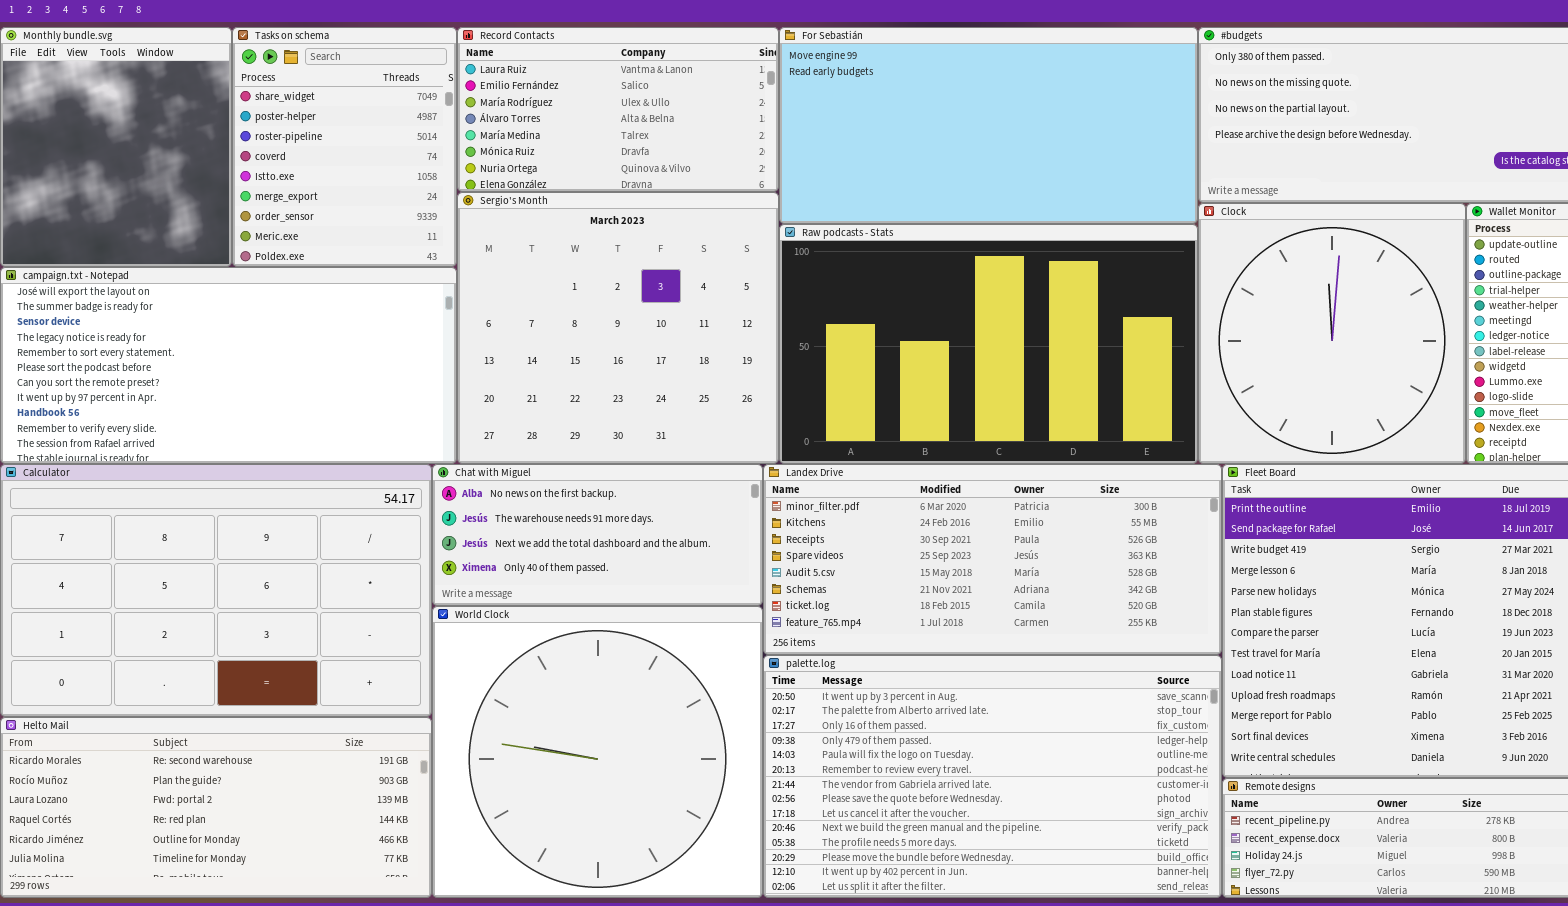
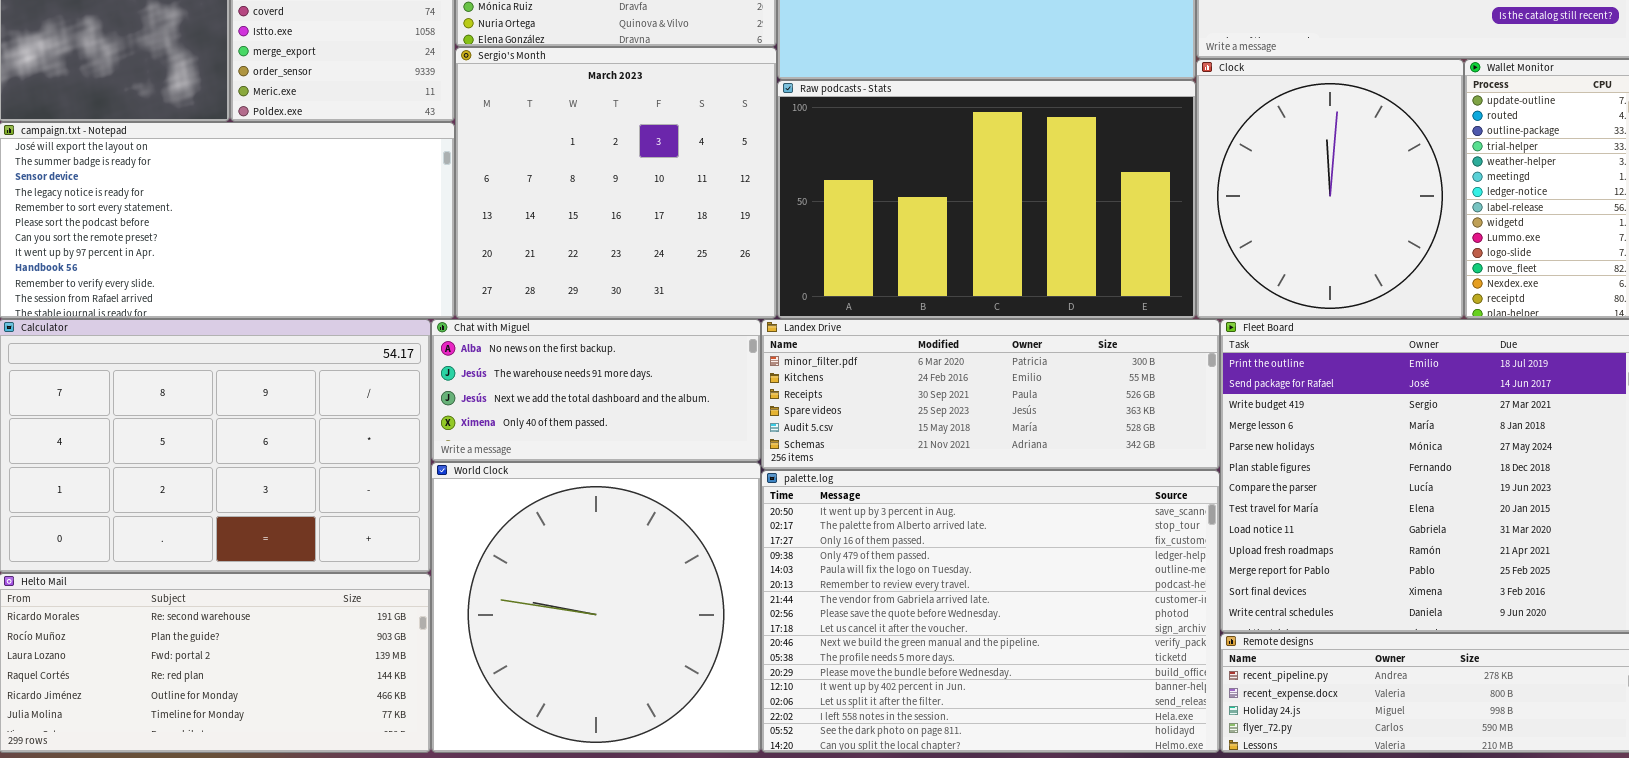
Landex Drive: [763,464,1222,655] -> [761,319,1220,470], resized
palette.log: [763,655,1222,898] -> [761,470,1220,753], resized

